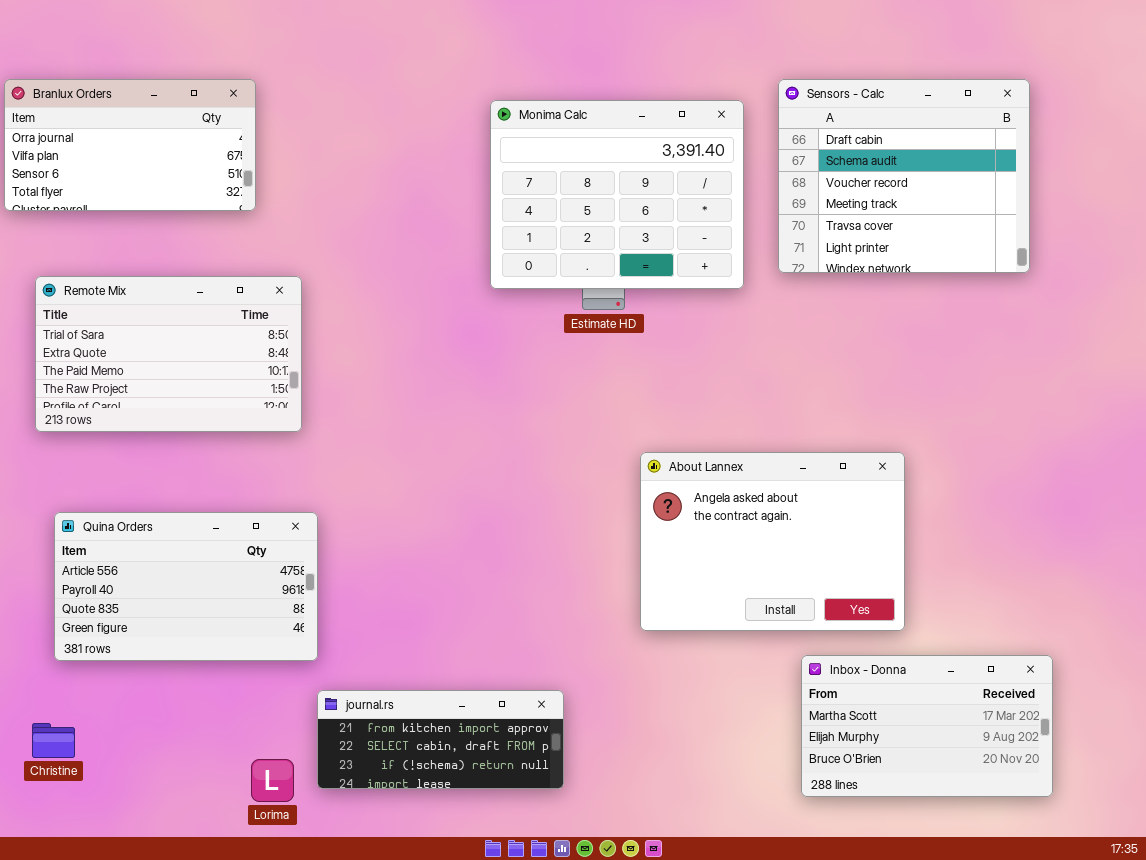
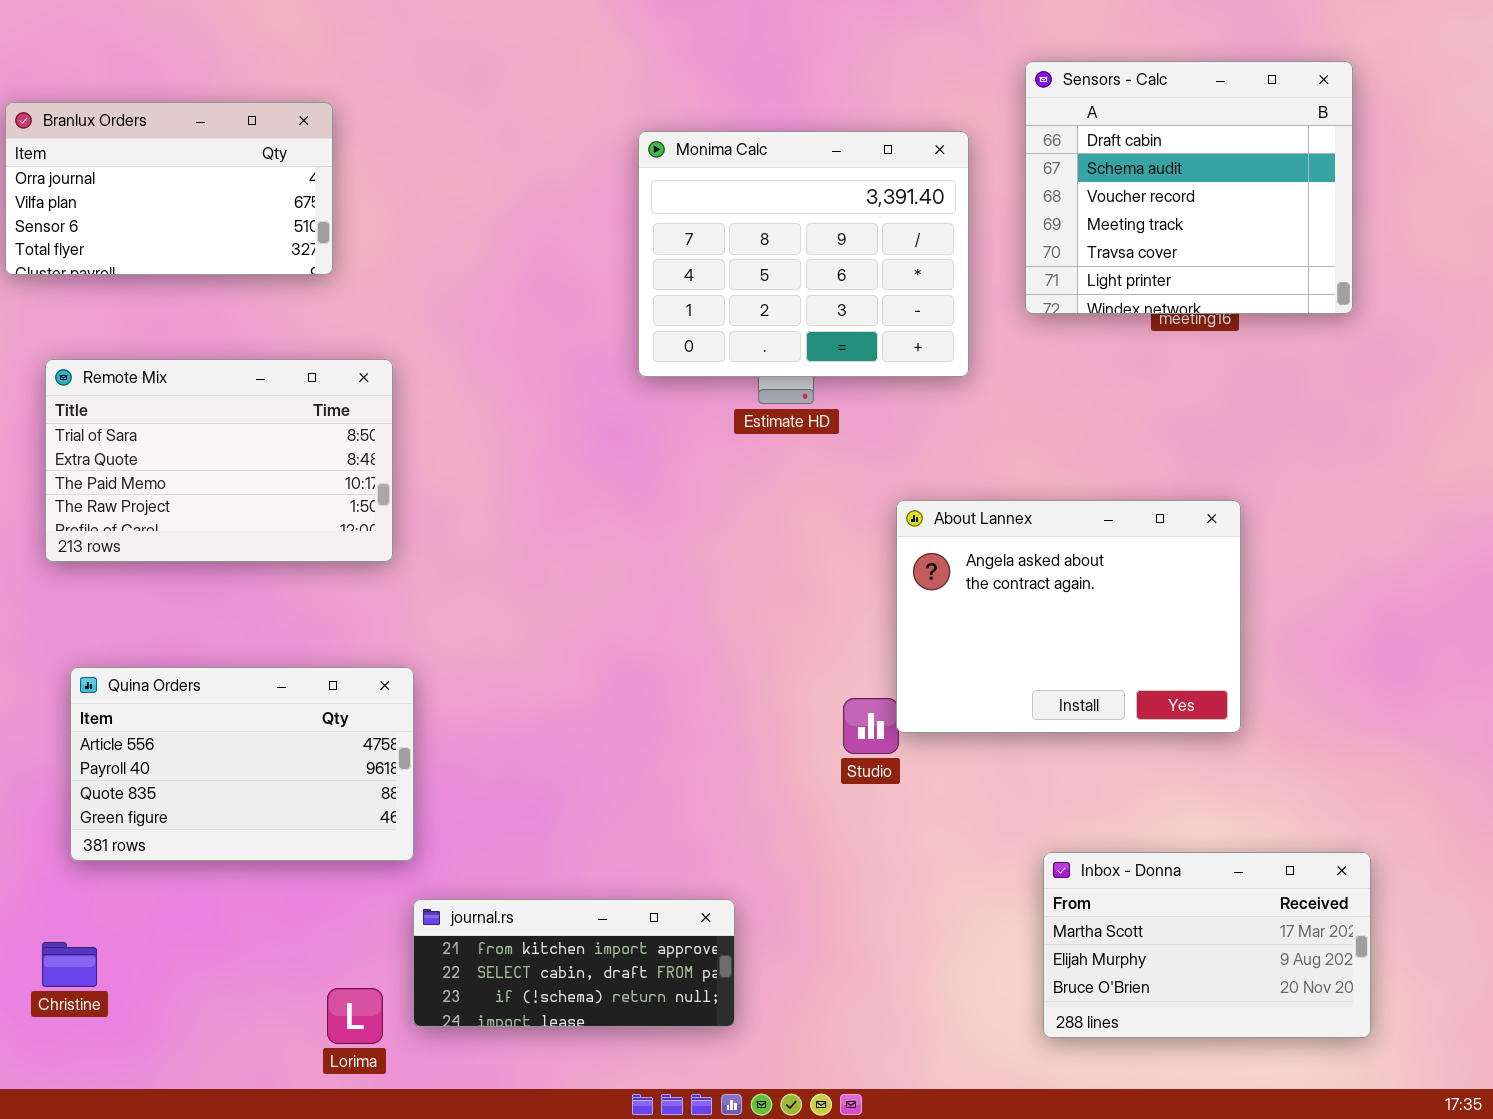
Sensors - Calc: [778,79,1030,273] -> [1025,61,1353,314], moved
About Lannex: [640,452,905,631] -> [896,500,1241,733], moved

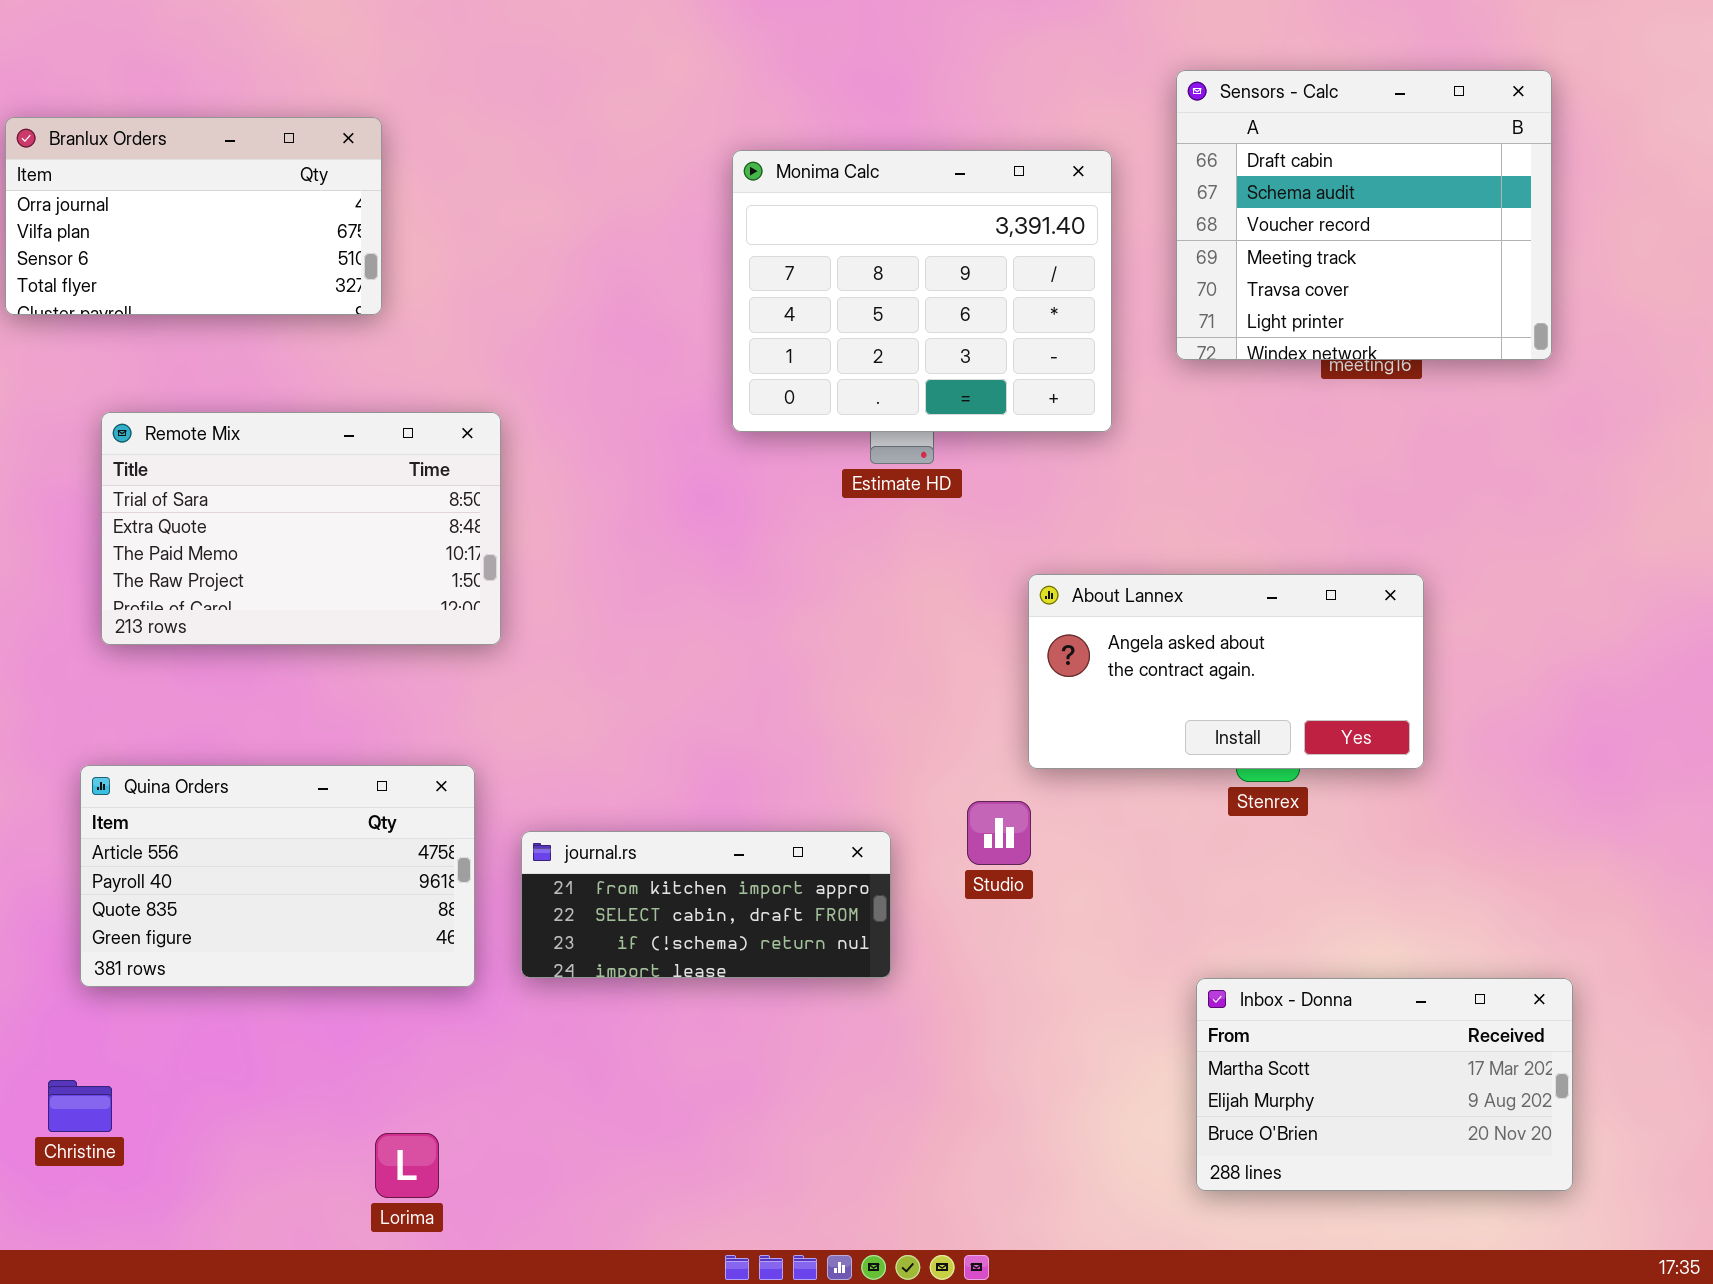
Remote Mix: [45,359,393,562] -> [101,412,501,645], moved
About Lannex: [896,500,1241,733] -> [1028,574,1424,769], resized
journal.rs: [413,899,735,1027] -> [521,831,891,978], moved

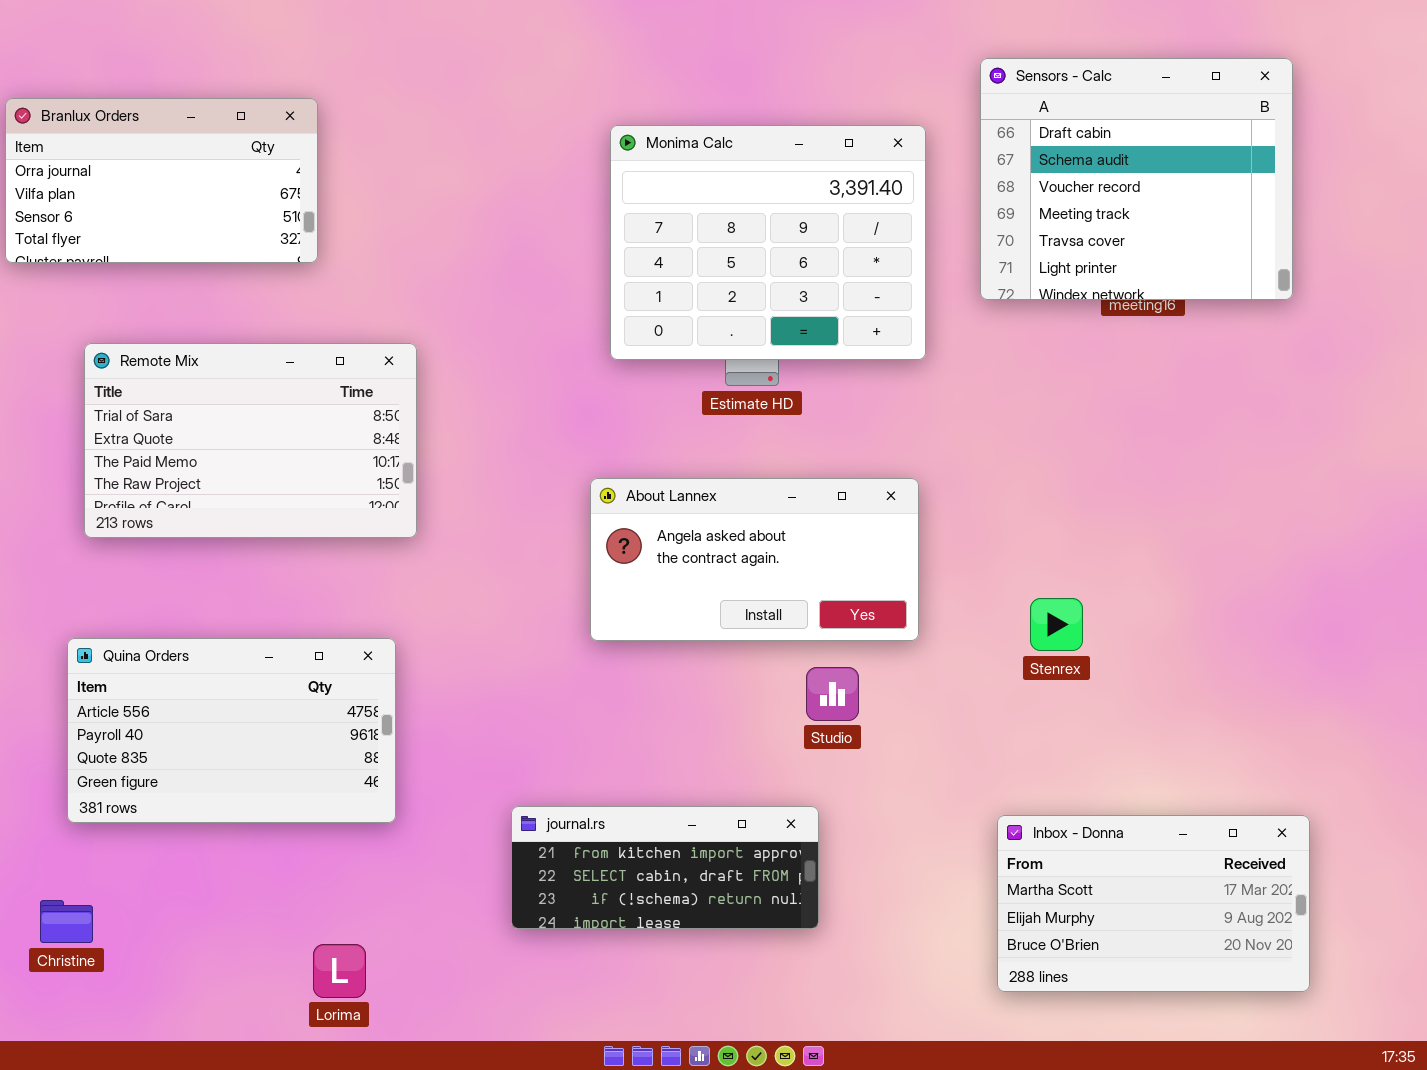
About Lannex: [1028,574,1424,769] -> [590,478,919,641], moved
journal.rs: [521,831,891,978] -> [511,806,819,929], moved

